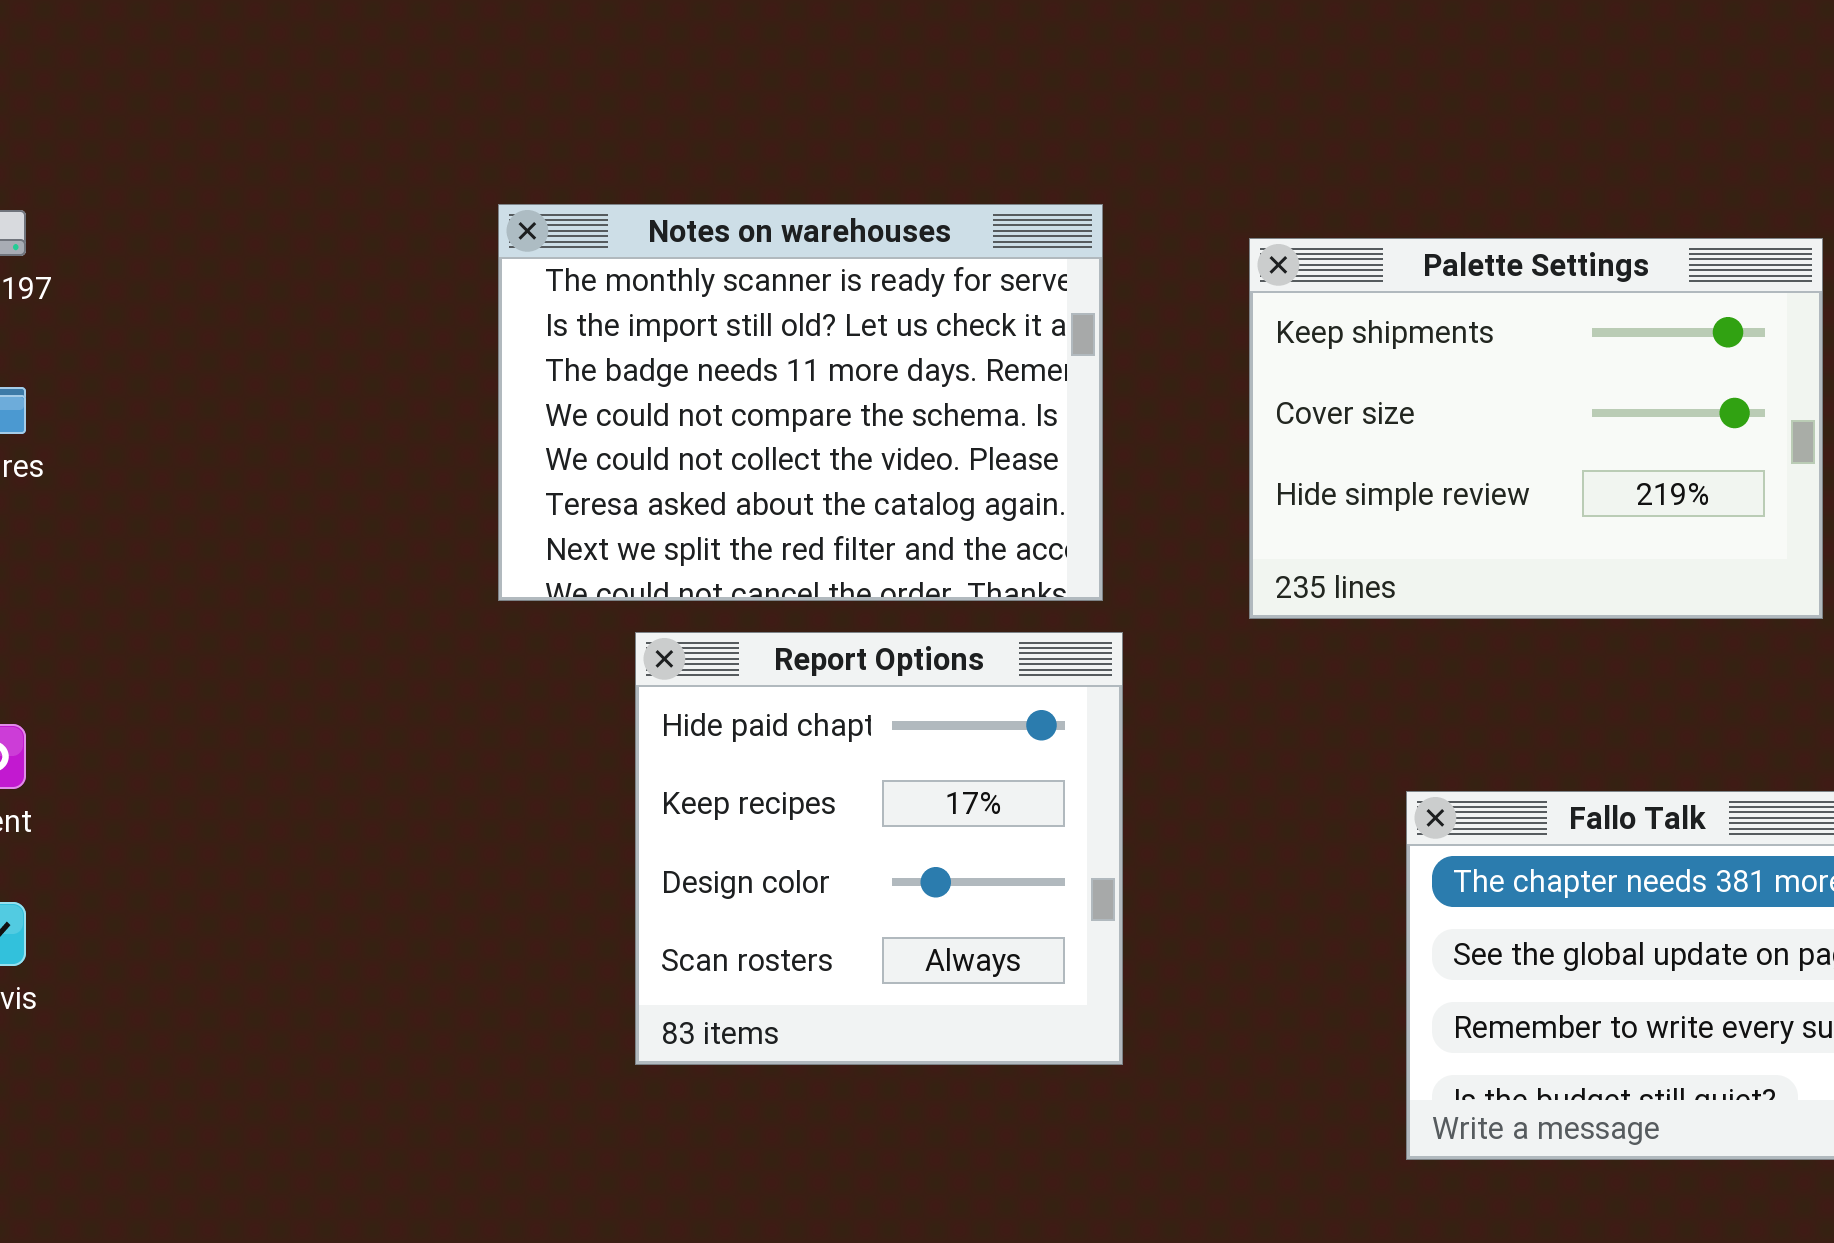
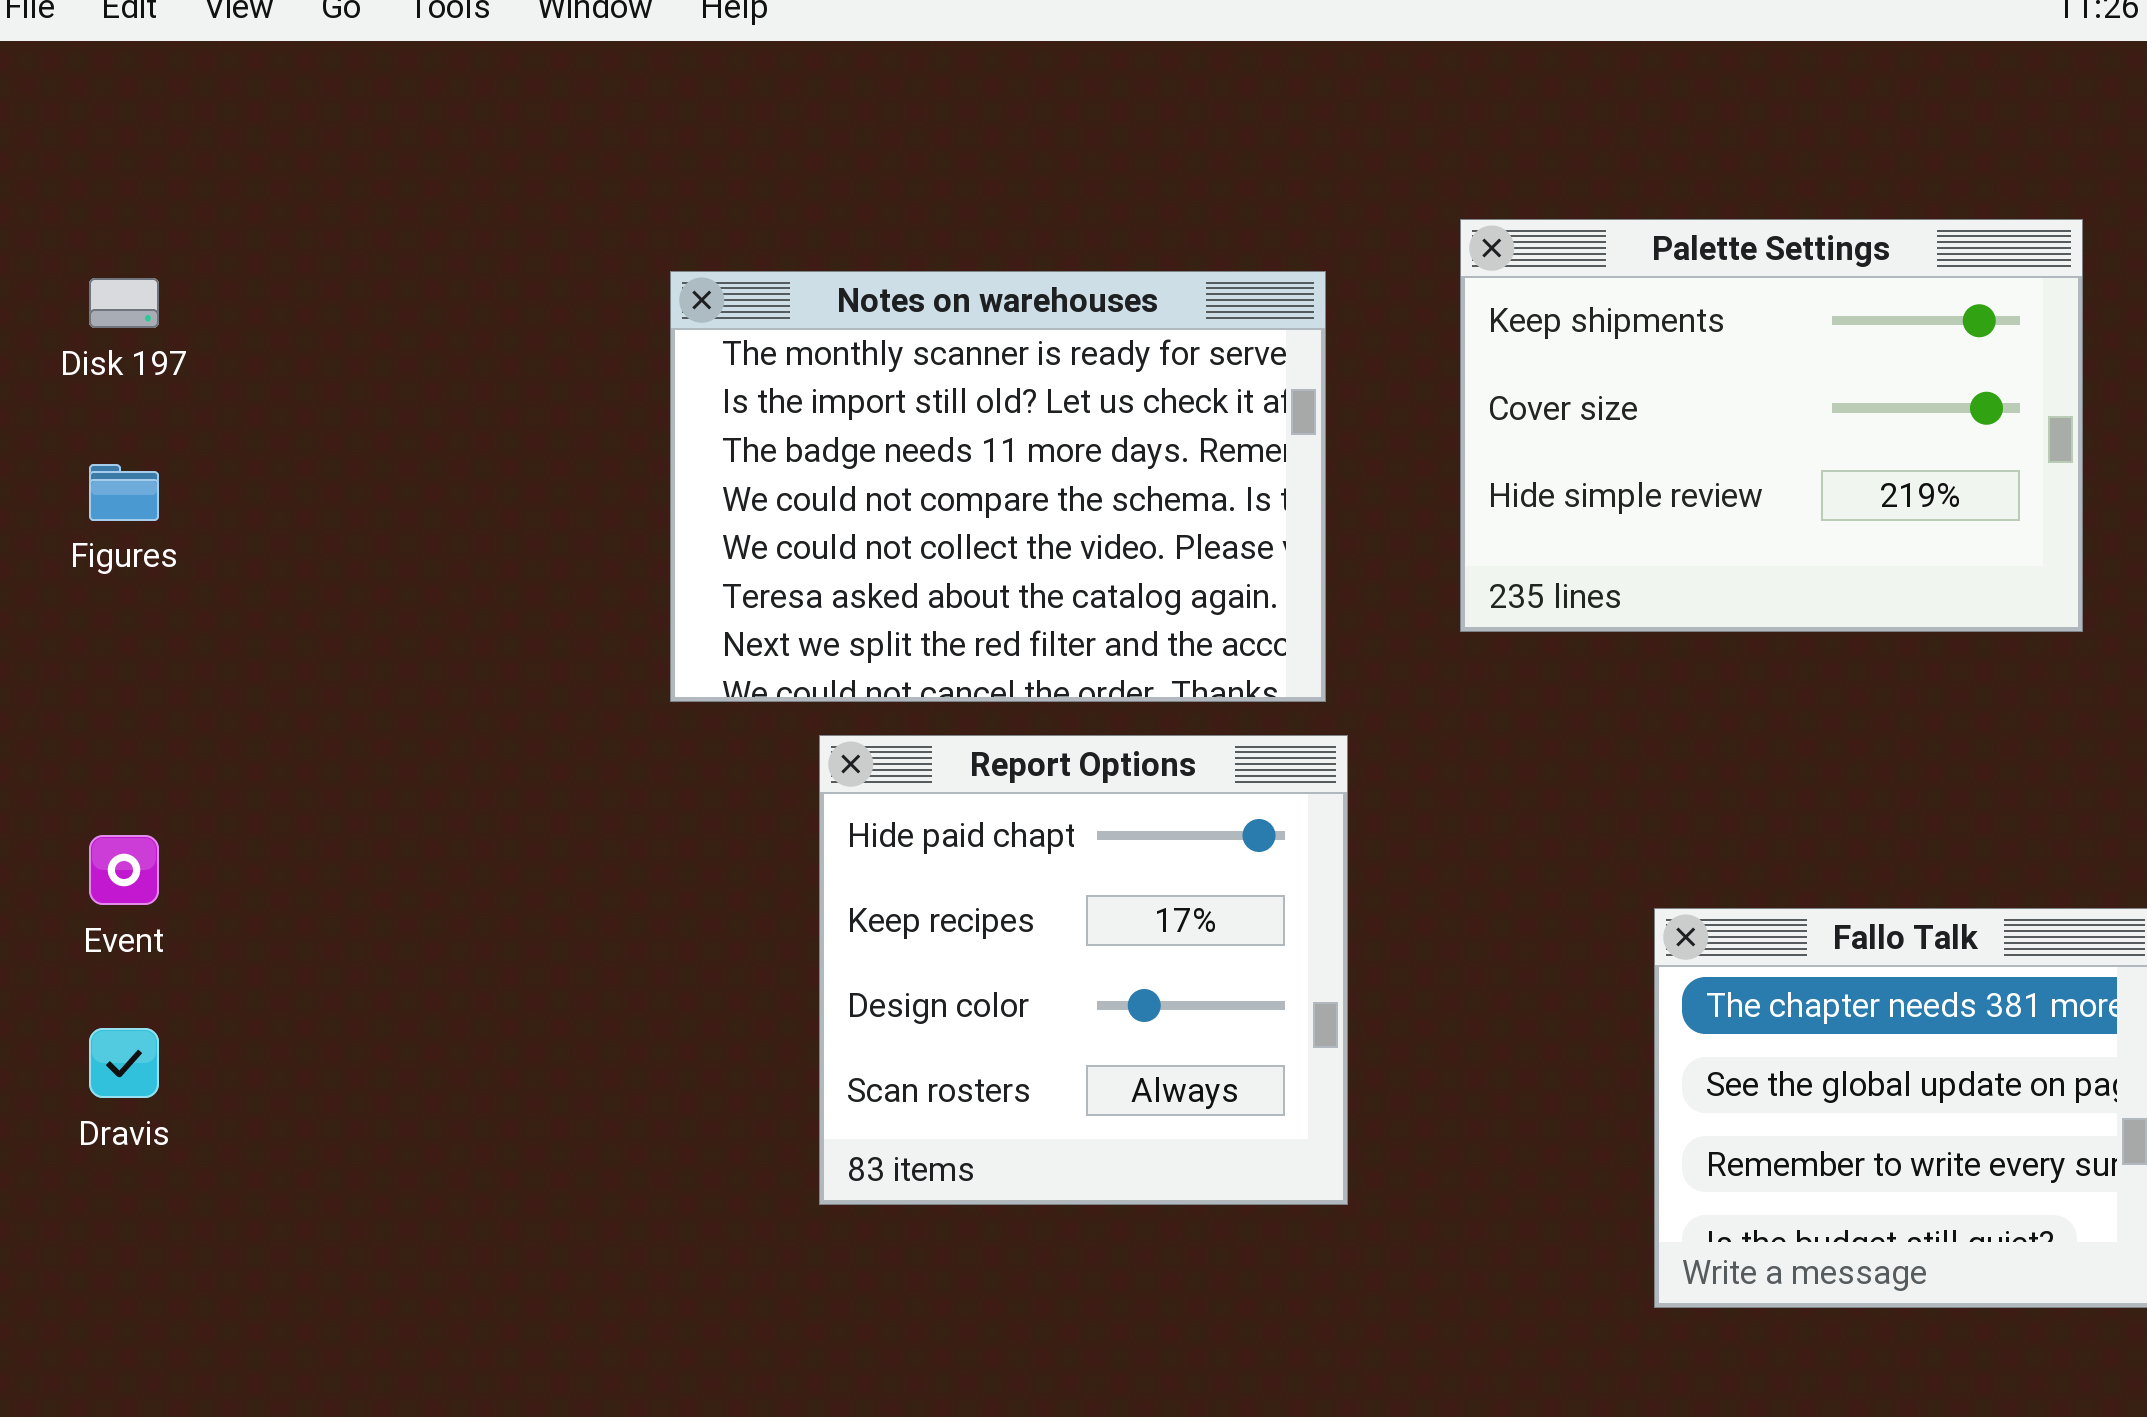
Palette Settings: [1249,238,1823,619] -> [1460,219,2083,632], moved

